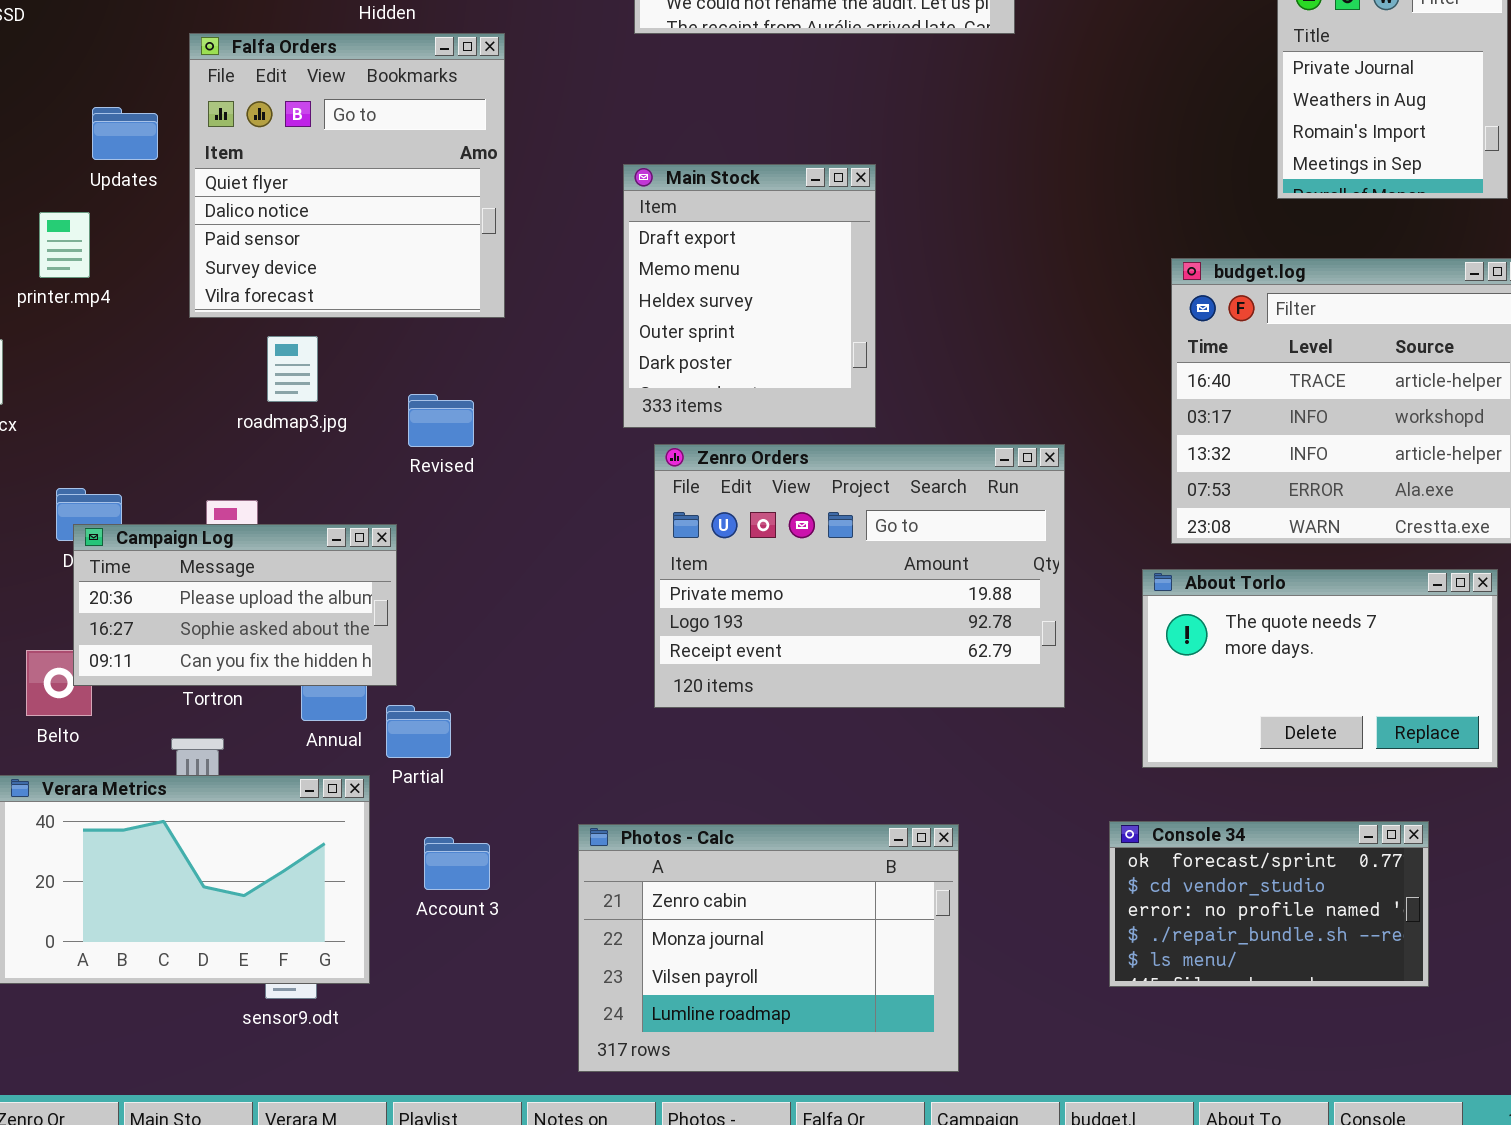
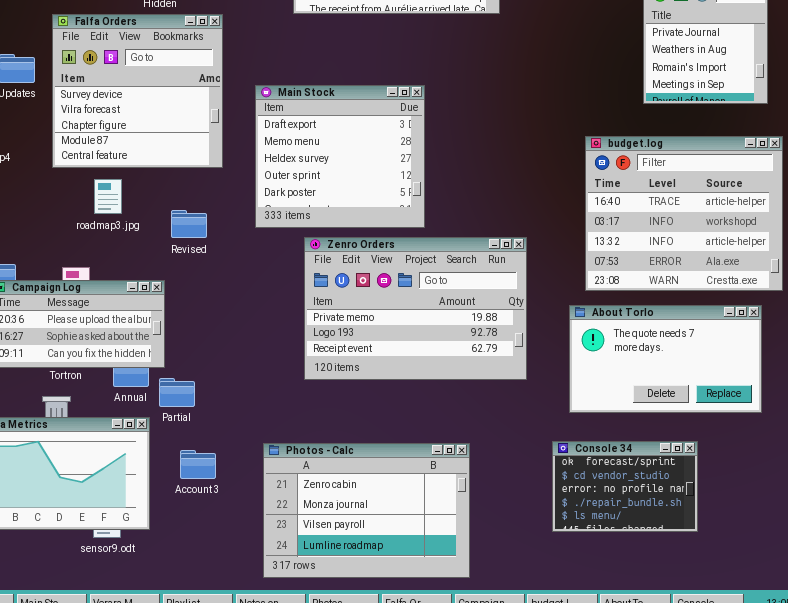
Falfa Orders: [189,33,505,318] -> [52,14,223,168], scrolled down 3 rows
Main Stock: [623,164,876,428] -> [255,85,425,228], resized
Console 34: [1109,821,1429,987] -> [552,441,698,532], resized

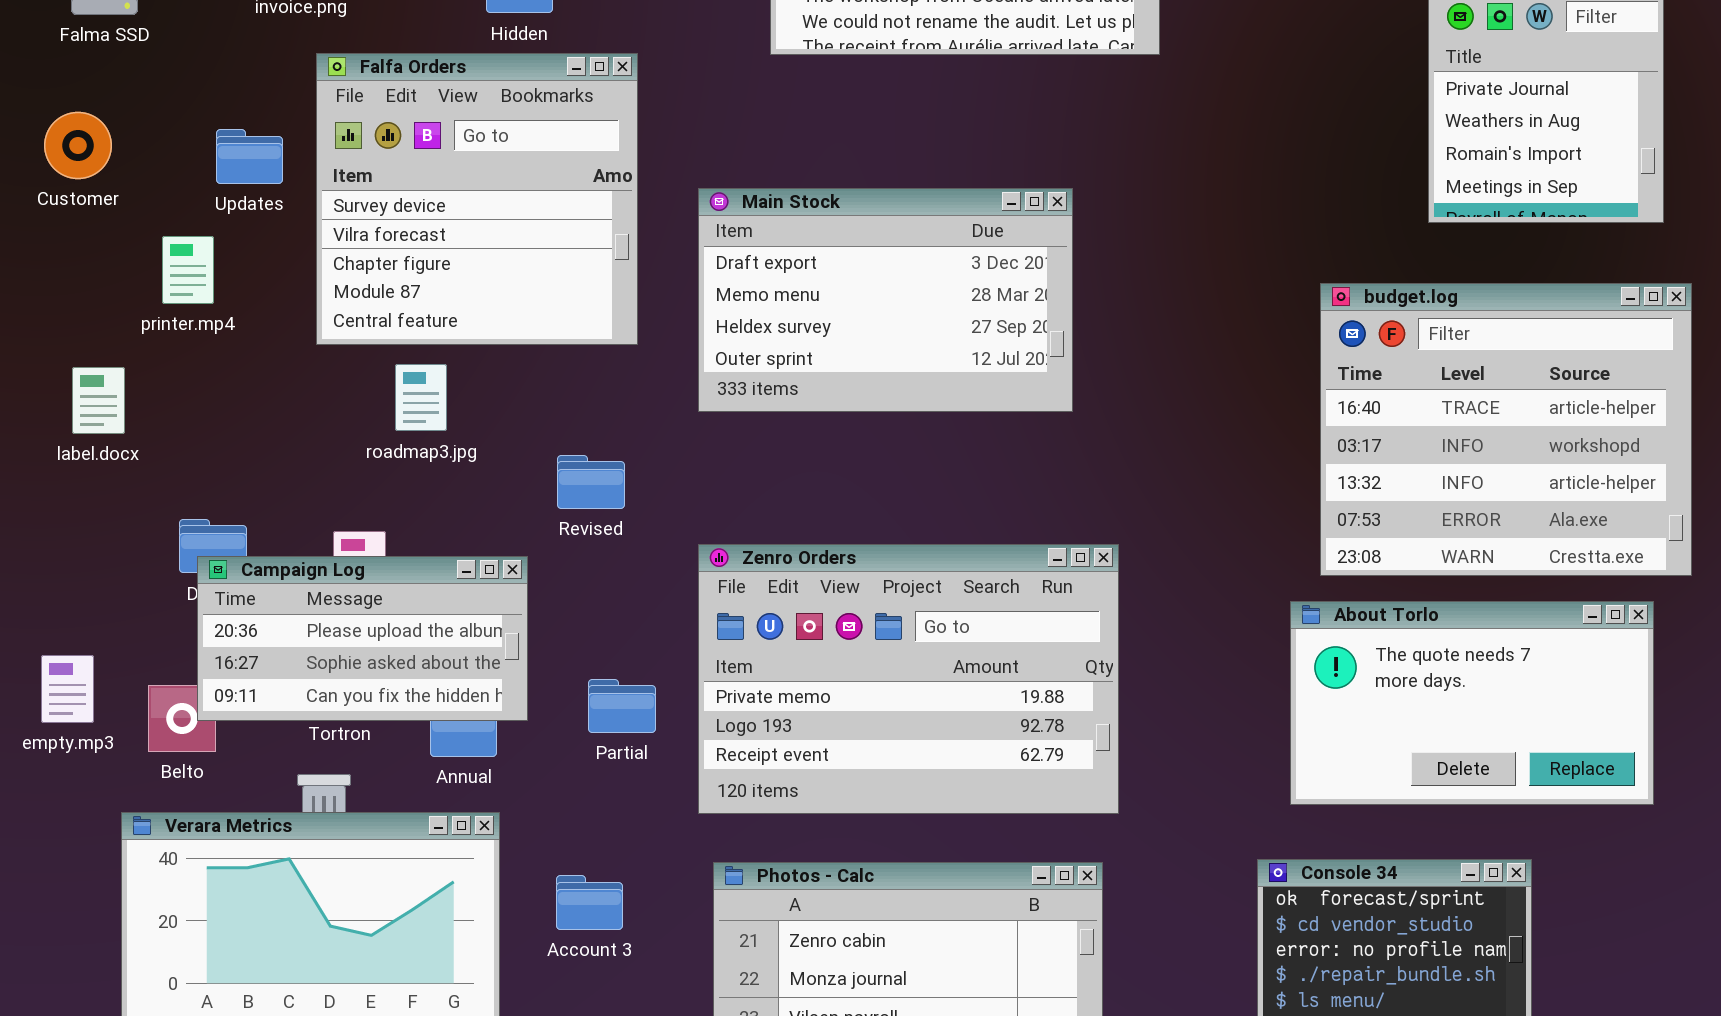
Main Stock: [255,85,425,228] -> [698,188,1073,412], resized
Revised: [171,210,207,238] -> [557,455,625,509], moved
Zenro Orders: [304,237,527,380] -> [698,544,1119,814], moved
Partial: [159,378,195,407] -> [588,679,656,733], moved

